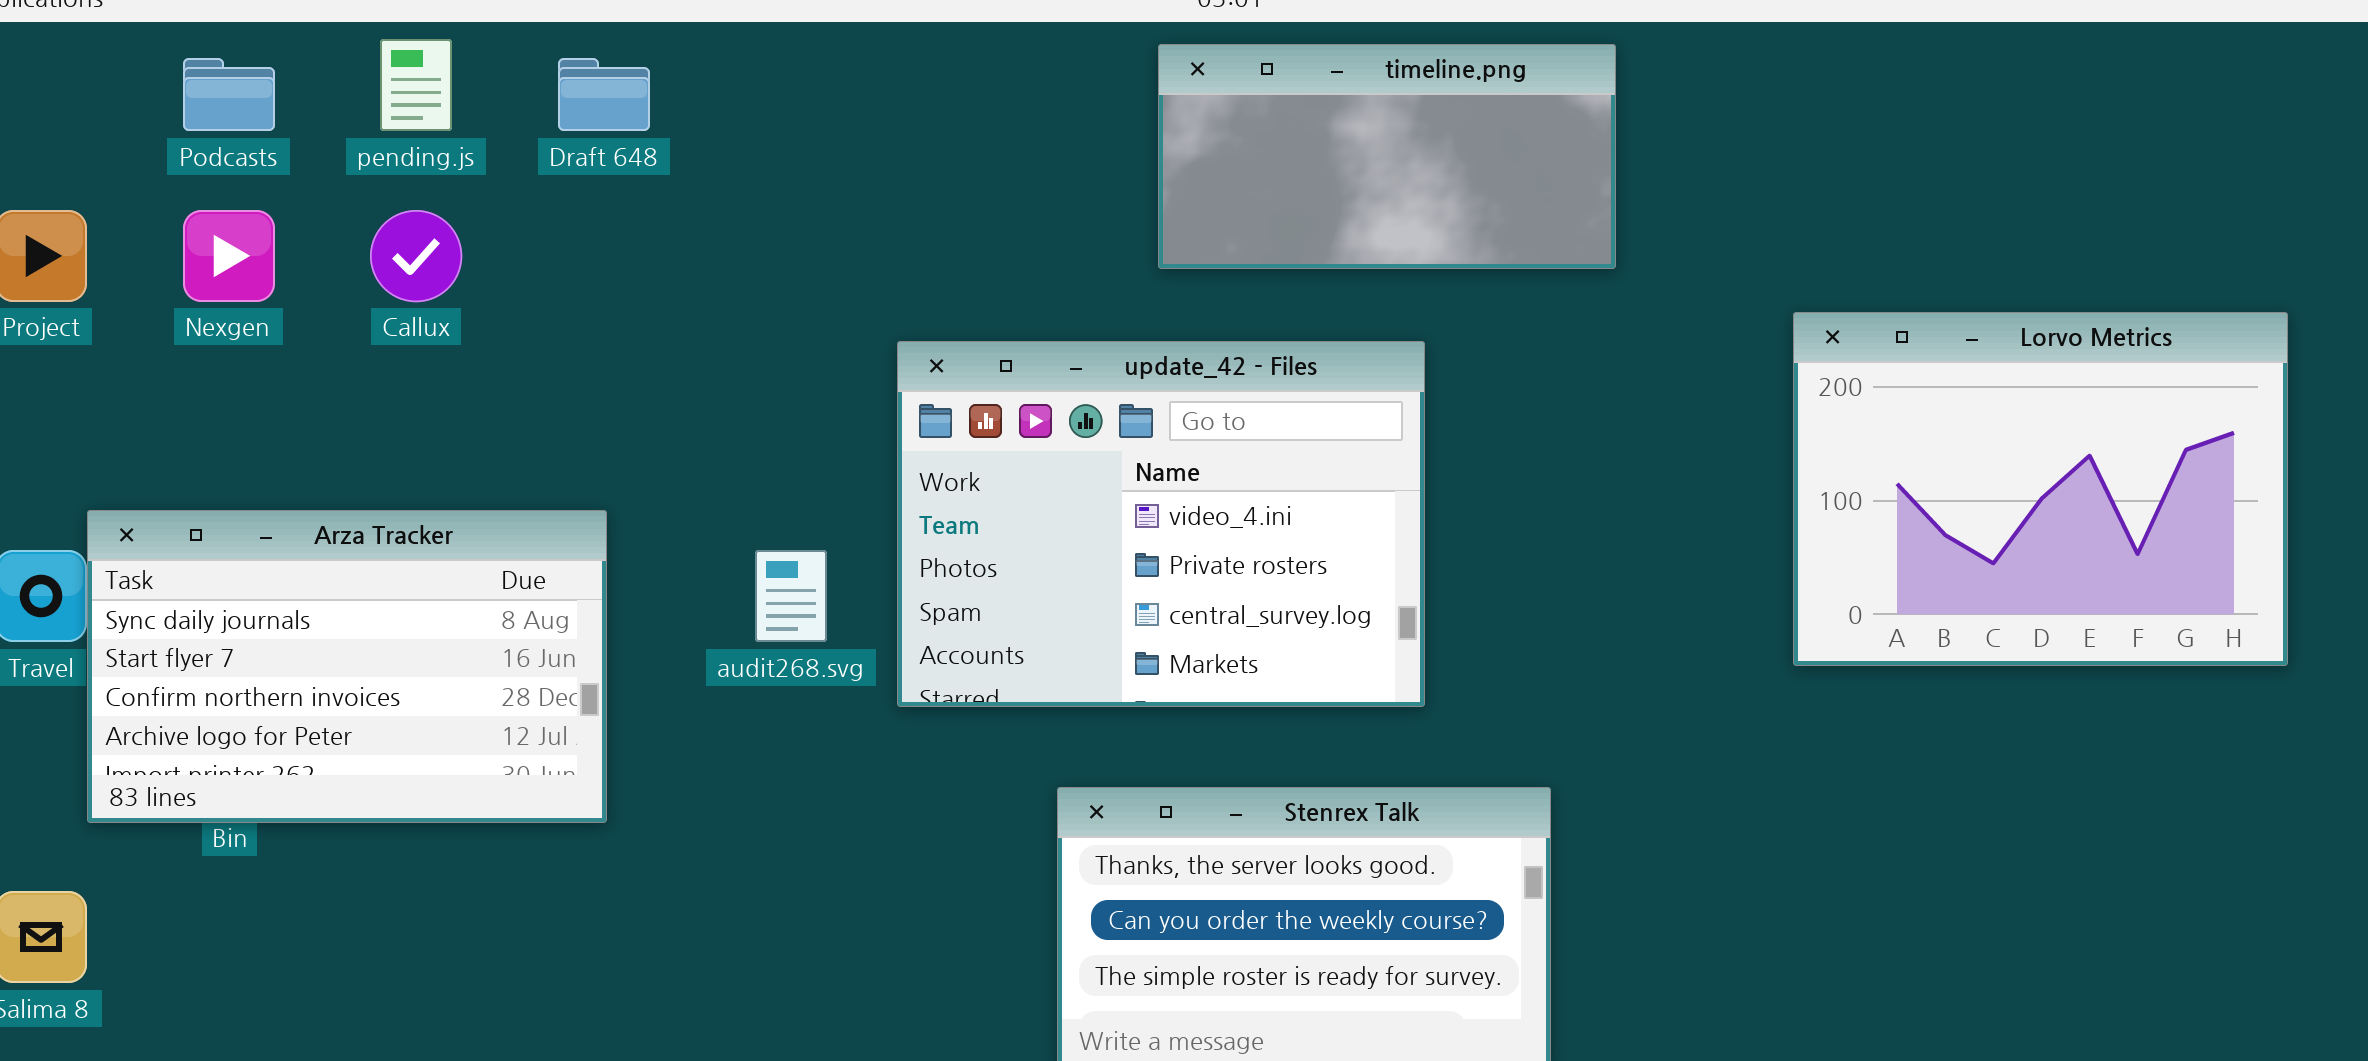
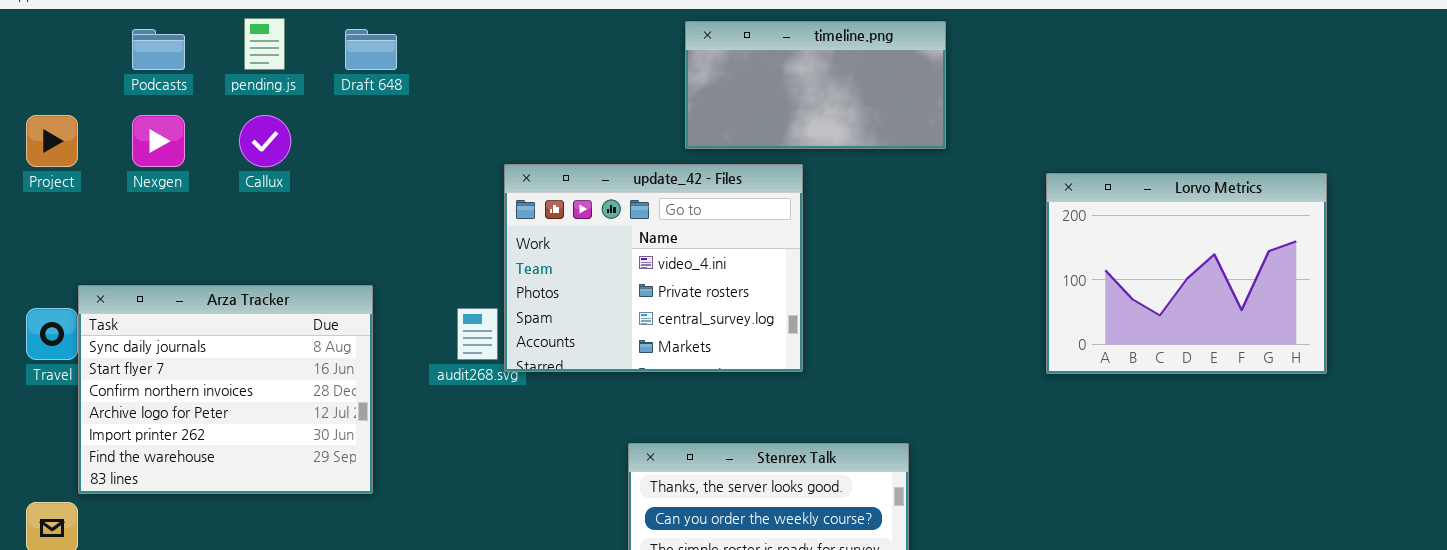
update_42 - Files: [897,341,1425,707] -> [504,164,803,372], moved
Arza Tracker: [87,510,607,823] -> [78,285,373,494], resized

